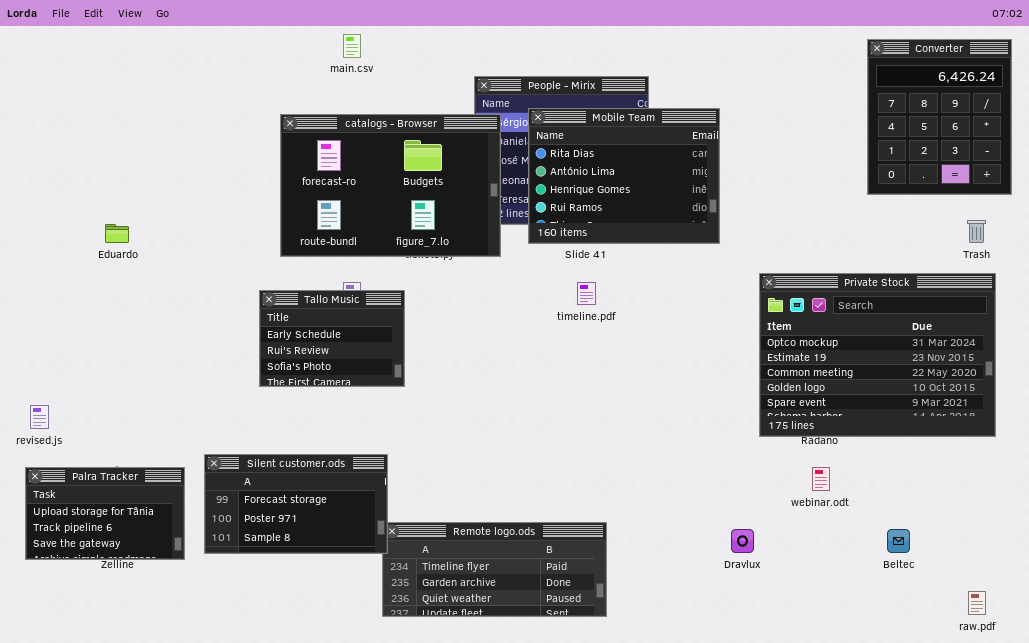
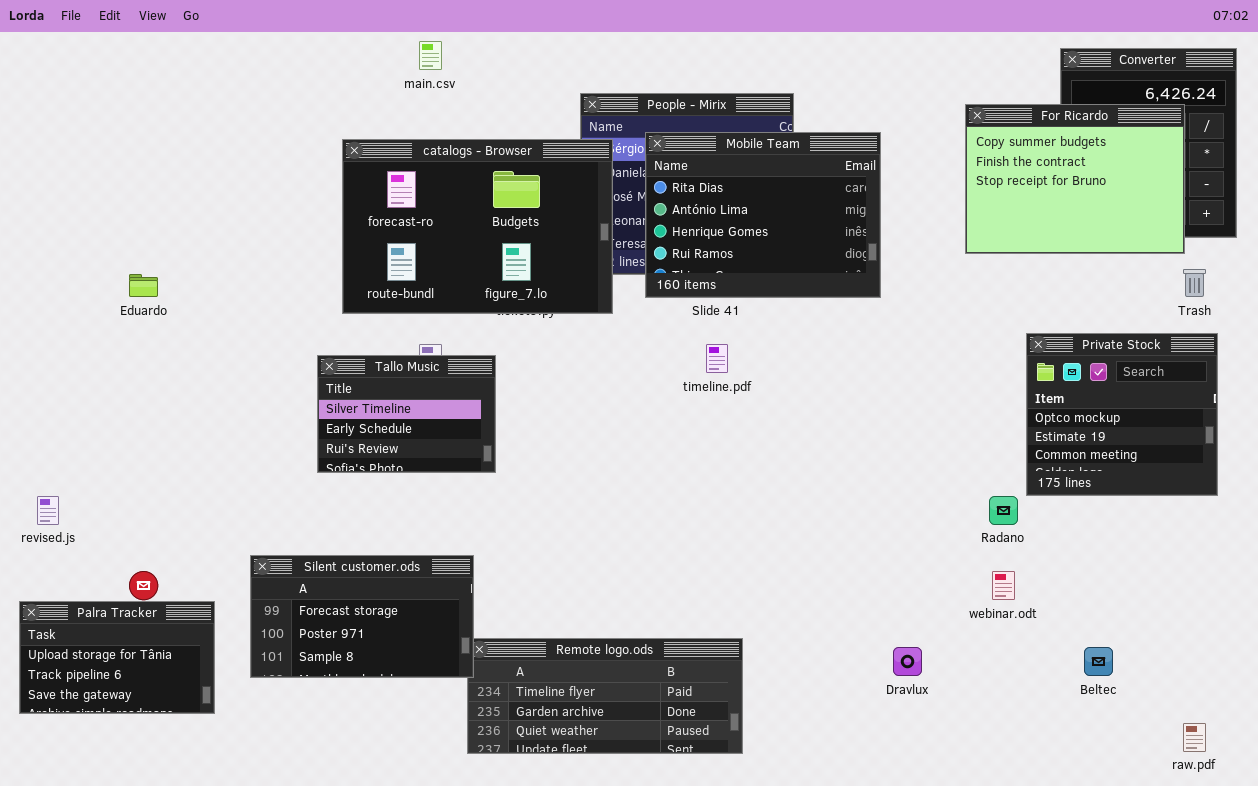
For Ricardo: none -> [965,104,1185,254], opened
Private Stock: [759,273,996,437] -> [1026,333,1218,496], resized
Tallo Music: [259,290,405,387] -> [317,355,496,473], scrolled up 1 row
Palra Tracker: [25,467,185,560] -> [19,601,215,714], moved

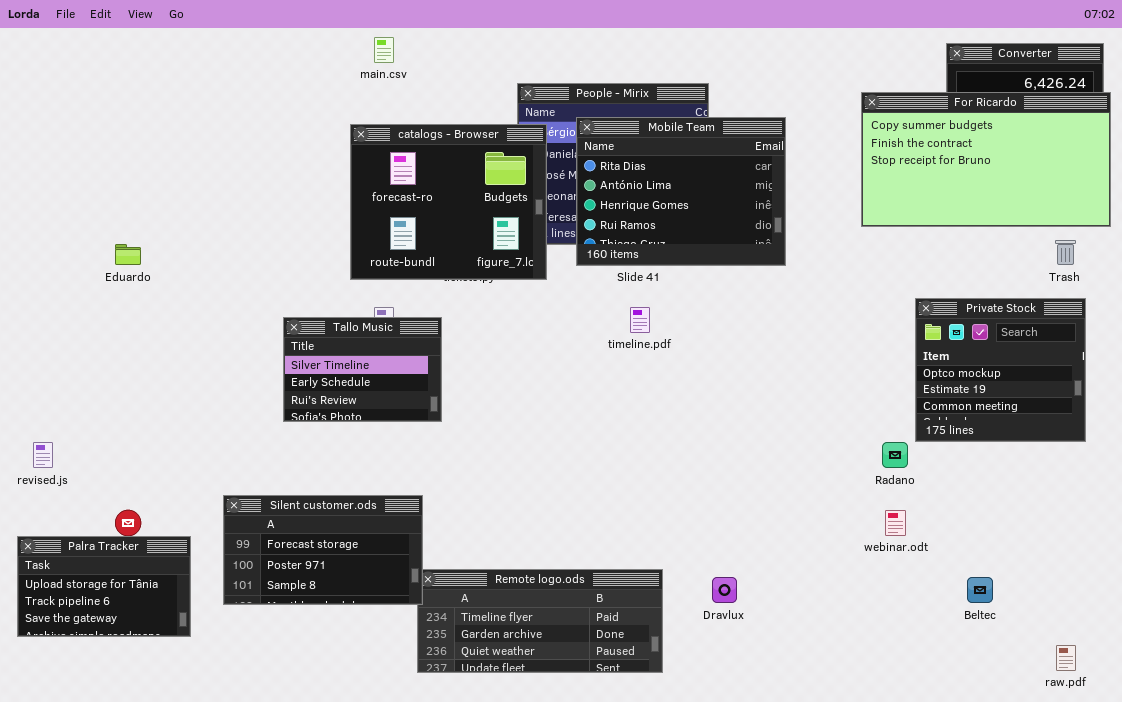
For Ricardo: [965,104,1185,254] -> [861,92,1111,227], resized
catalogs - Browser: [342,139,613,314] -> [350,124,547,280], resized
Dravlux: [893,647,922,676] -> [712,577,737,603], moved

